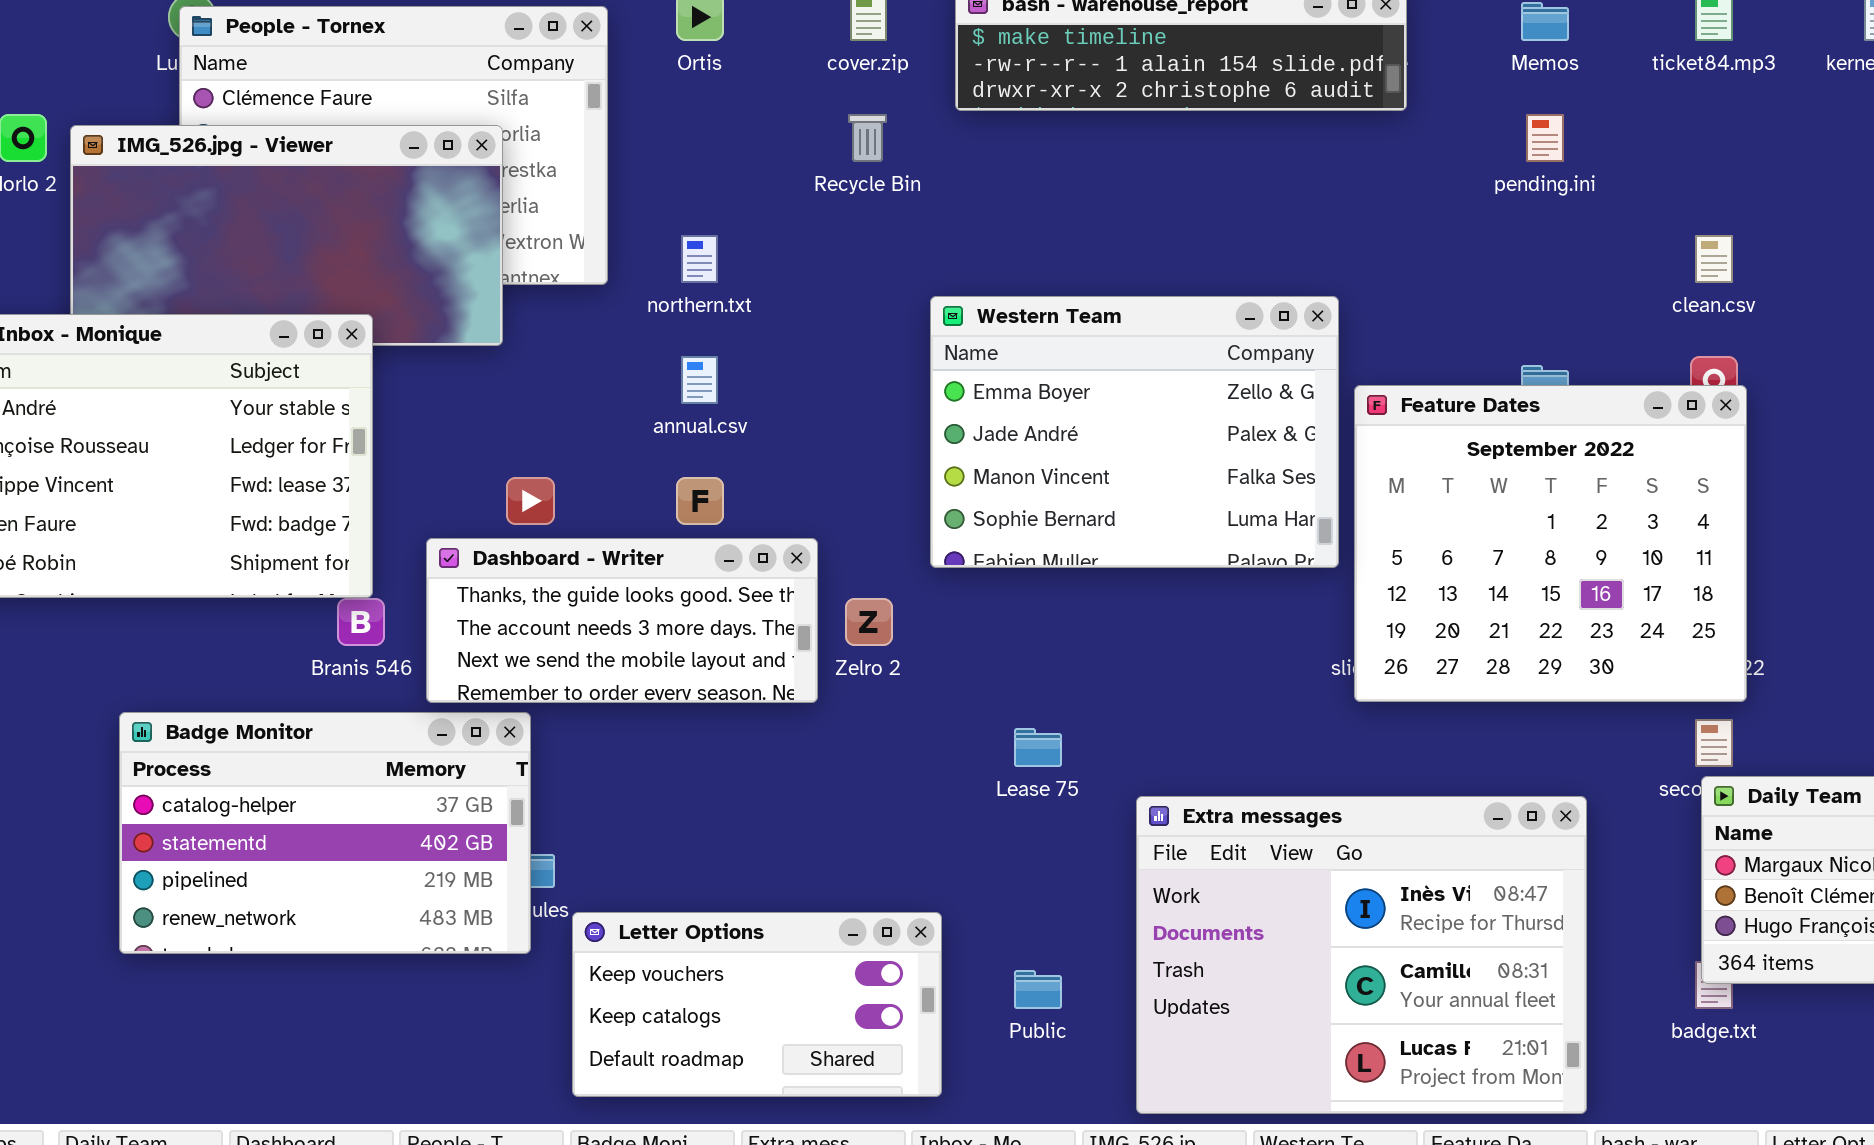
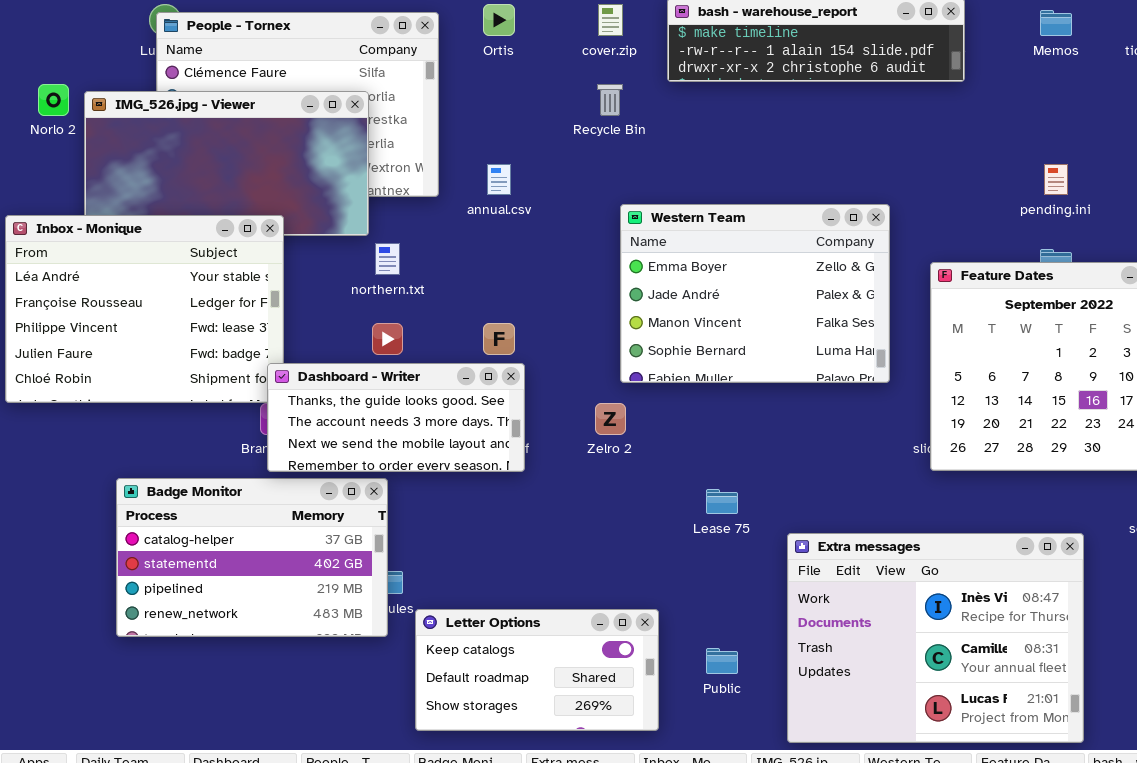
pending.ini: [1526,114,1564,162] -> [1044,164,1068,195], moved
northern.txt: [681,235,718,283] -> [375,243,400,275], moved
Western Team: [930,296,1339,568] -> [620,204,890,383], moved
annual.csv: [681,356,718,404] -> [487,164,511,195], moved
Dashboard - Writer: [426,538,818,703] -> [267,363,525,472], moved
Letter Options: [572,912,942,1097] -> [415,609,659,731], scrolled down 1 row

